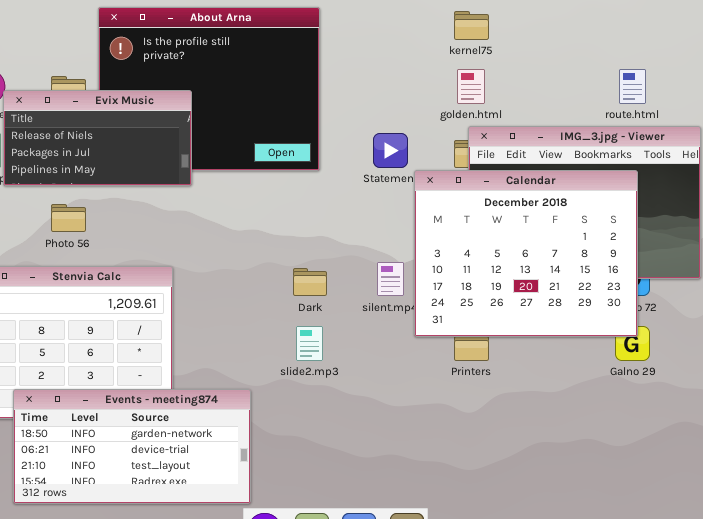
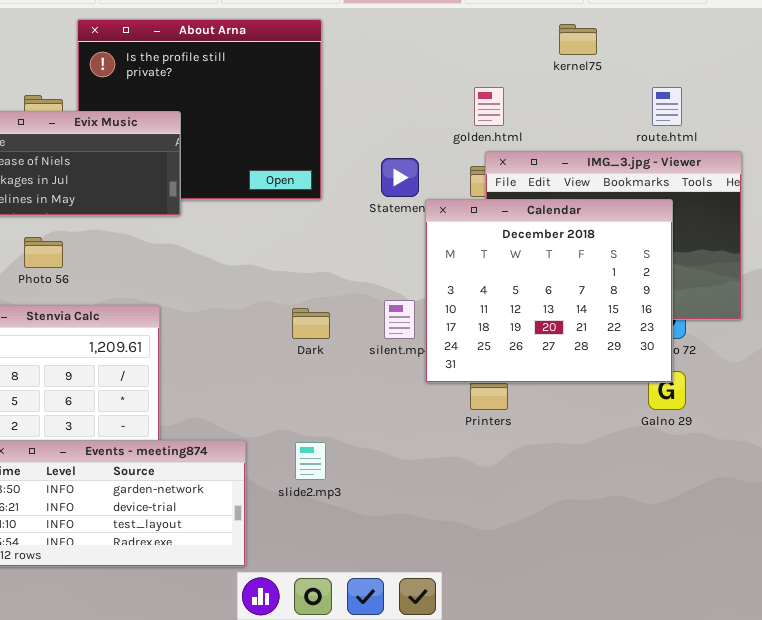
kernel75: [454,11,489,40] -> [559,24,597,55], moved
slide2.mp3: [296,326,323,361] -> [295,442,326,480], moved

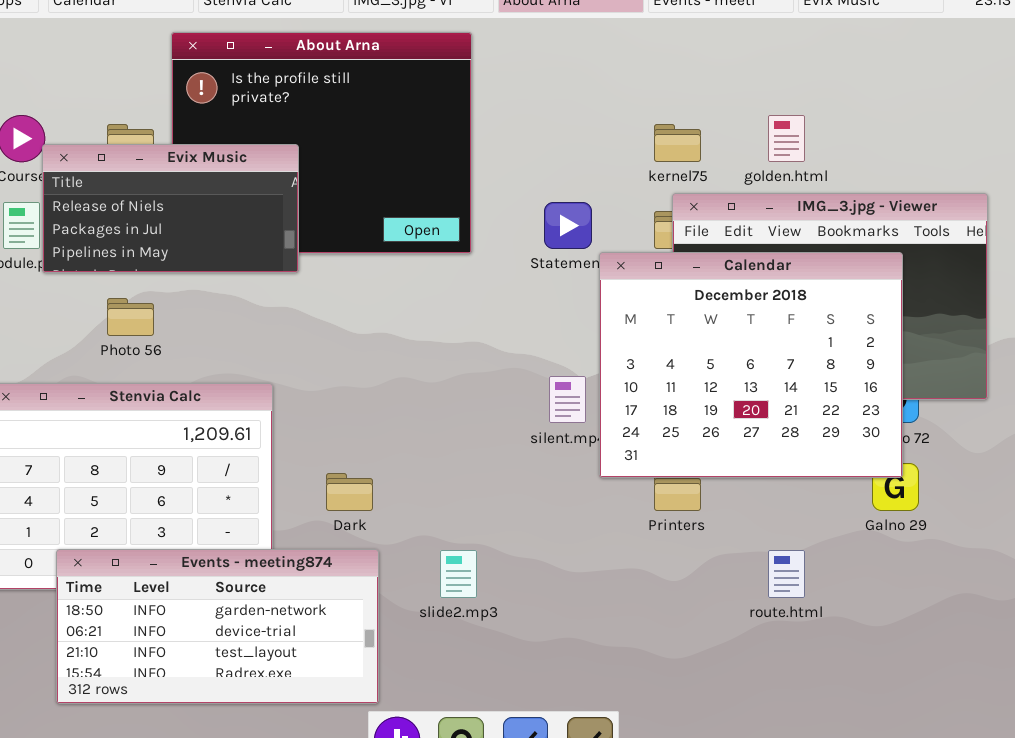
kernel75: [559,24,597,55] -> [654,124,701,162], moved
golden.html: [474,87,504,126] -> [768,115,805,162], moved
route.html: [652,87,682,126] -> [768,550,805,598], moved
Dark: [292,308,330,339] -> [326,473,373,511], moved

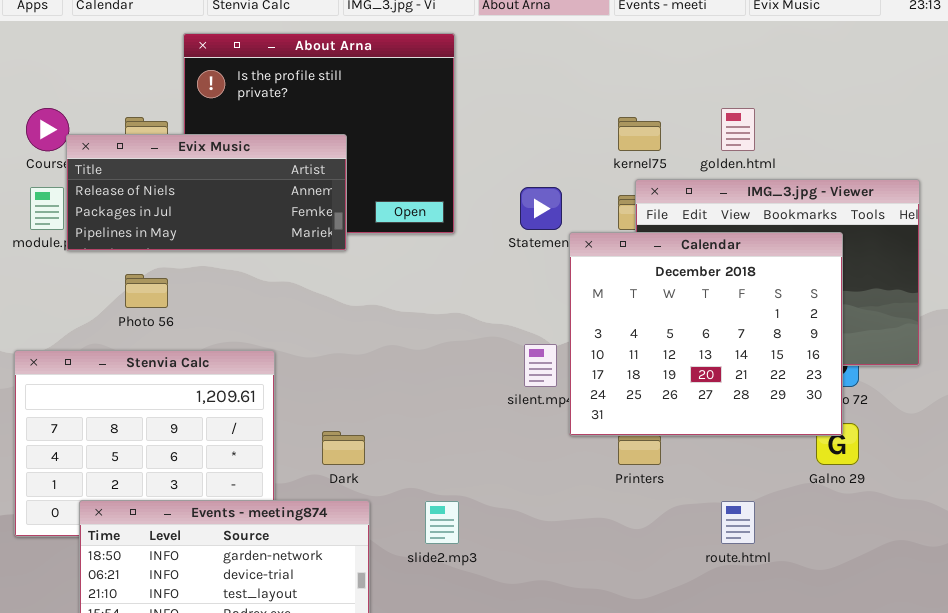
Evix Music: [42,144,299,273] -> [66,134,347,251], resized

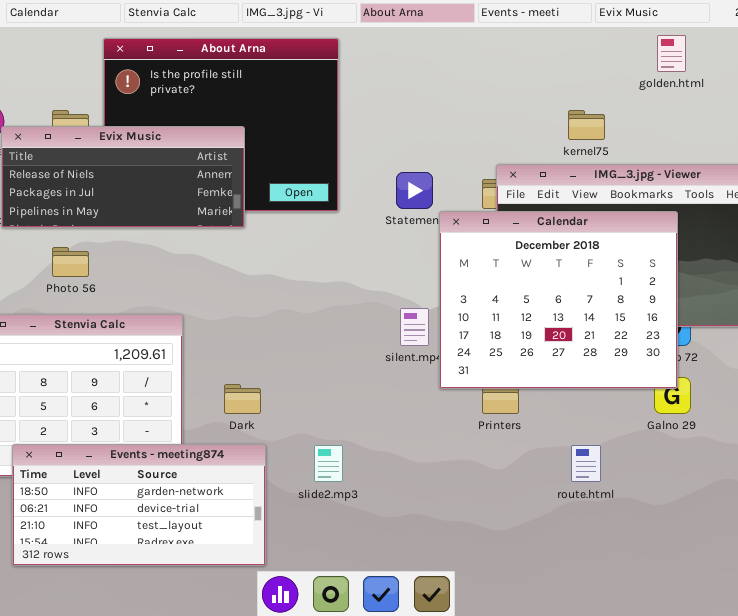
golden.html: [721,108,755,151] -> [657,35,686,72], moved
kernel75: [618,117,661,151] -> [568,110,605,140], moved

